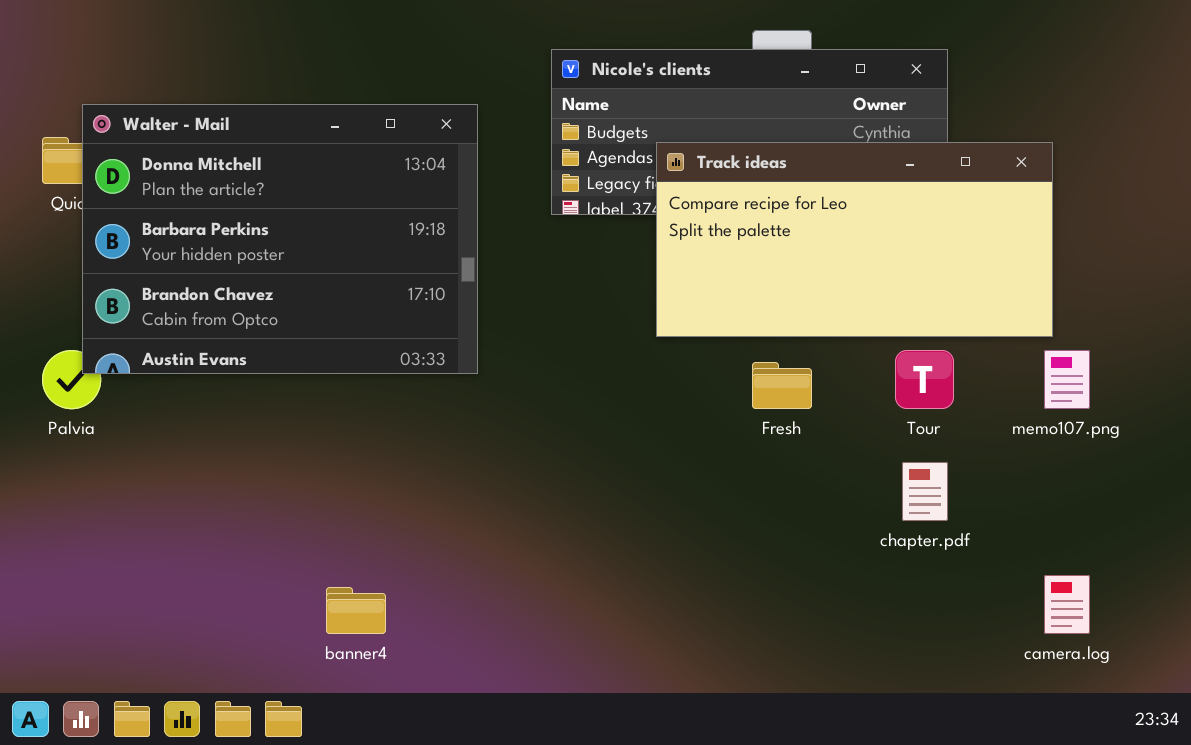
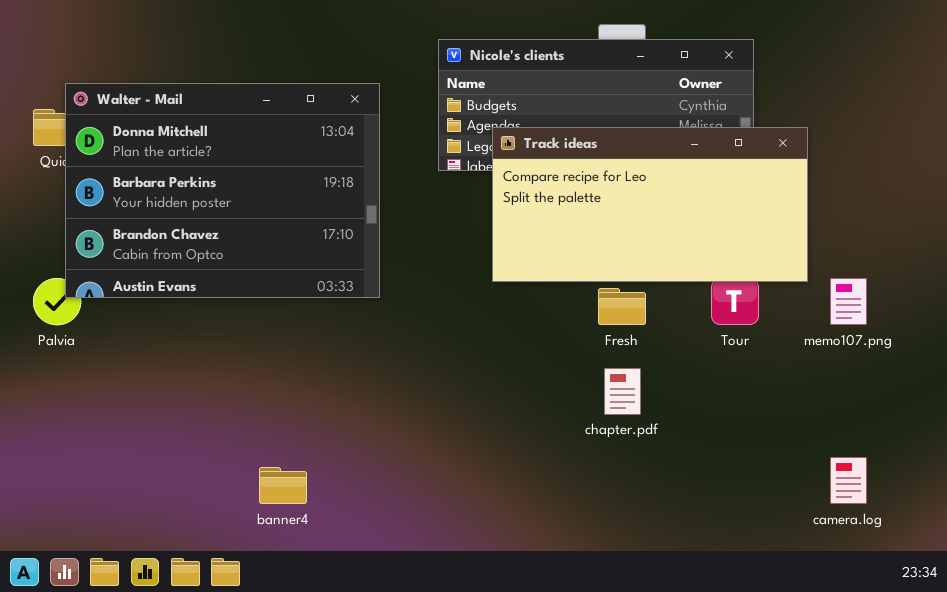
Track ideas: [656,142,1053,337] -> [492,127,808,282], moved
chapter.pdf: [902,462,948,521] -> [604,368,641,415], moved

